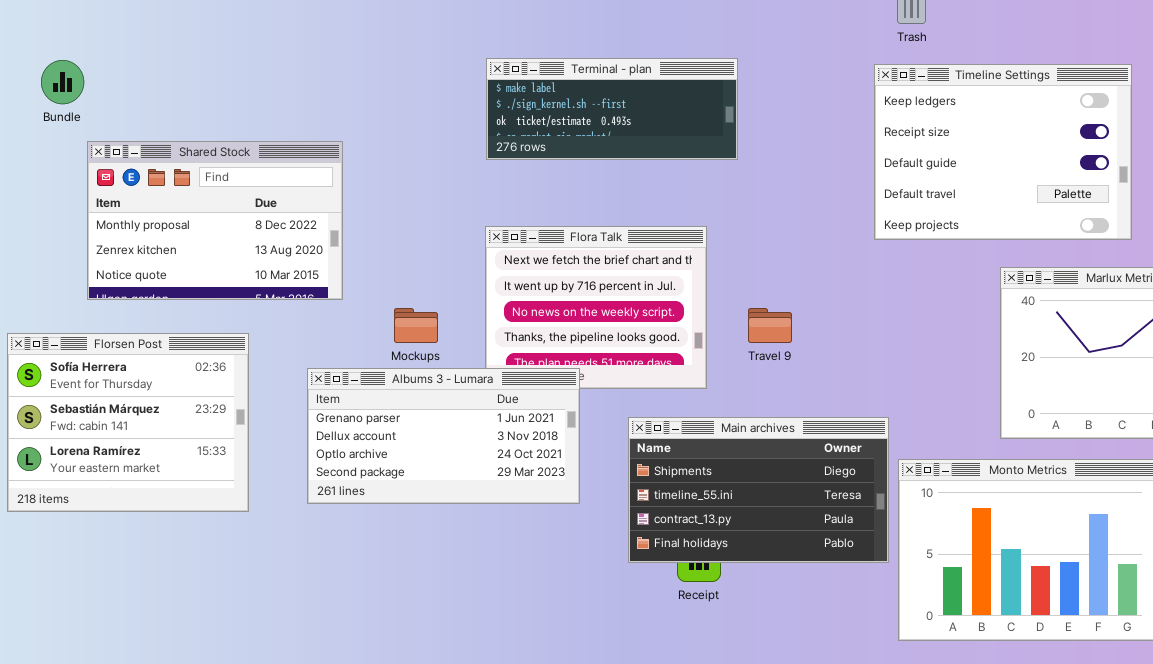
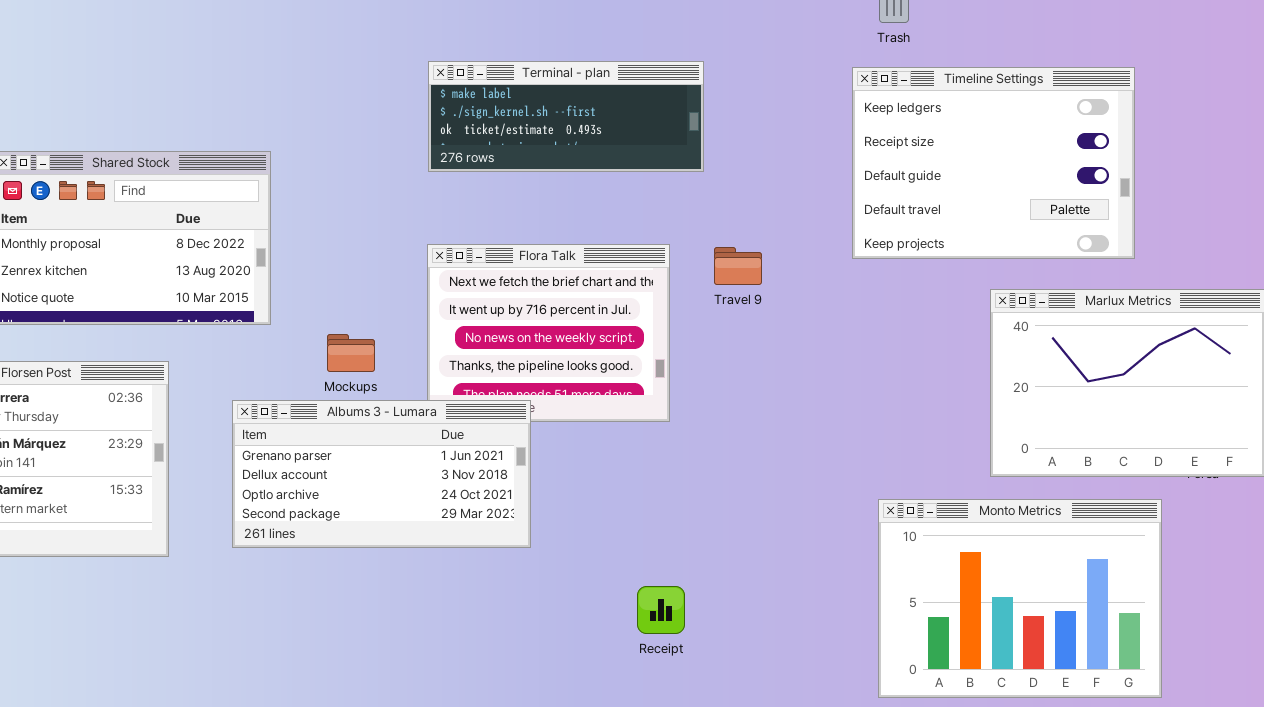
Travel 9: [748,308,792,343] -> [714,247,762,285], moved
Main archives: [628,417,889,563] -> none, closed

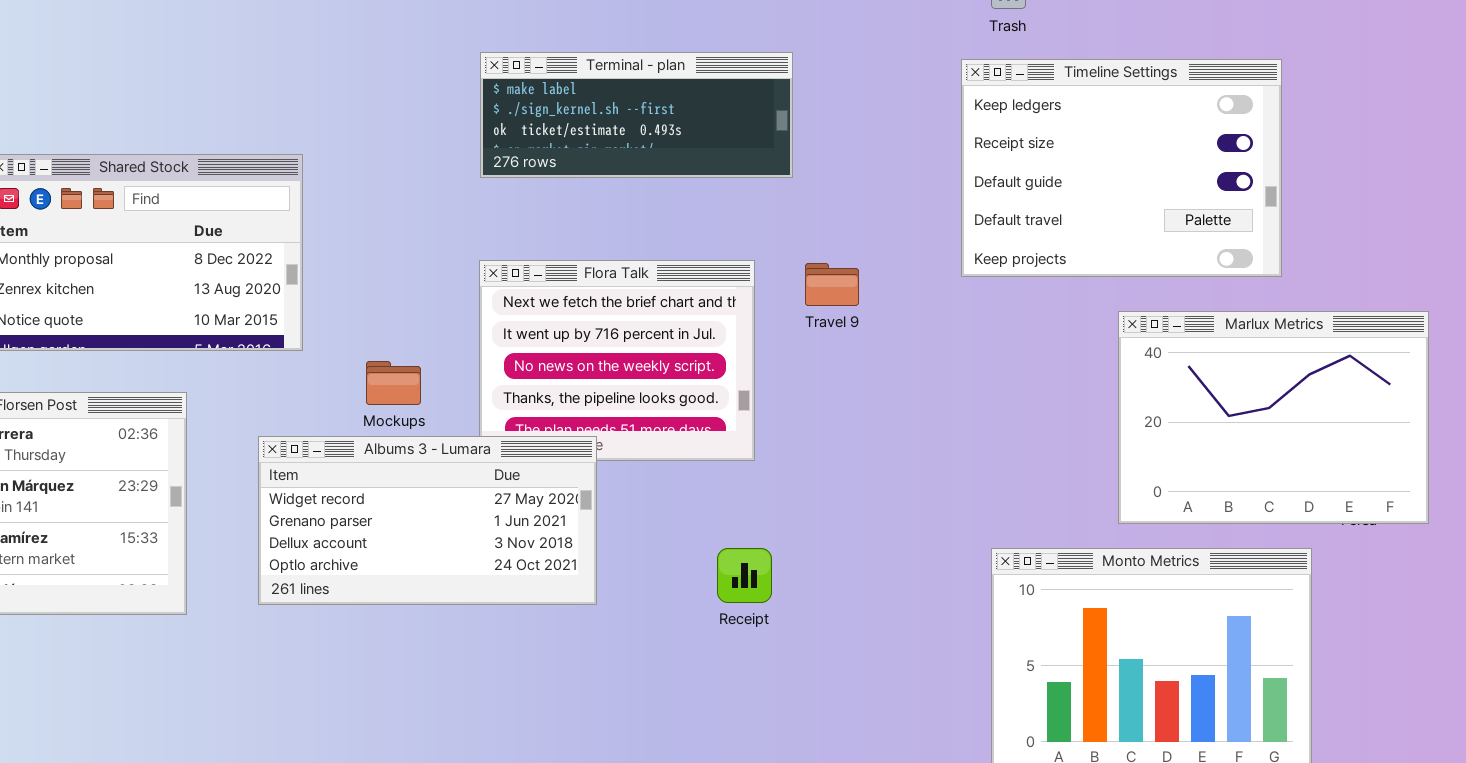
Albums 3 - Lumara: [232,400,531,548] -> [258,436,597,605], scrolled up 1 row
Receipt: [637,586,685,634] -> [717,548,772,603], moved

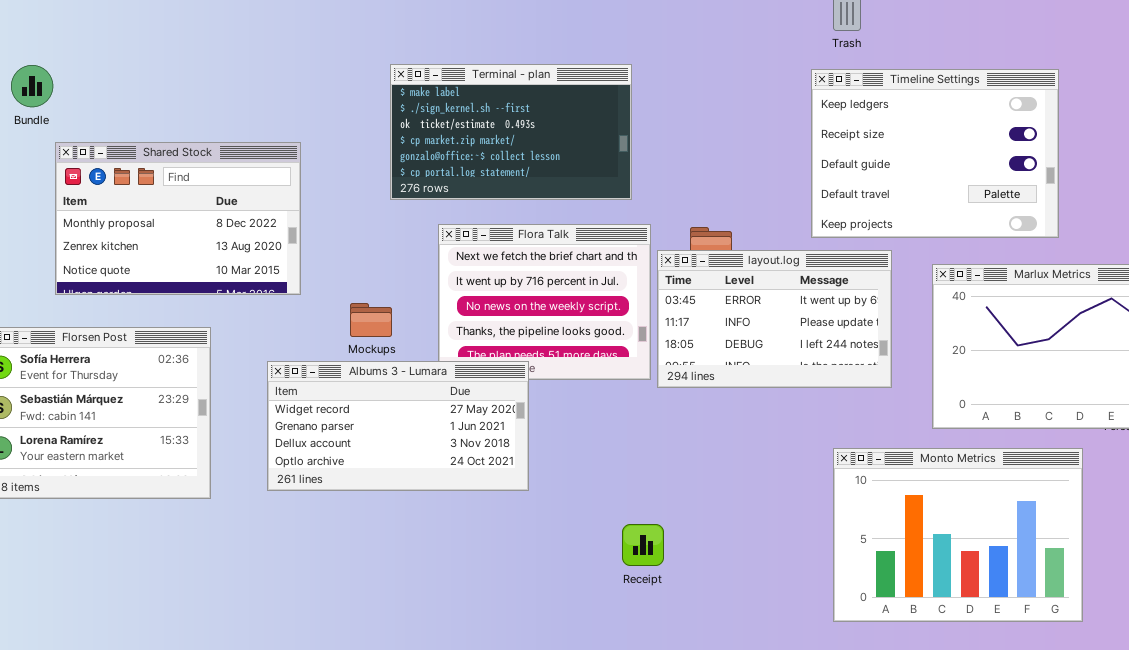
Terminal - plan: [480,52,793,178] -> [390,64,632,200], moved, resized
layout.log: none -> [657,250,892,388], opened
Receipt: [717,548,772,603] -> [622,524,664,566], moved

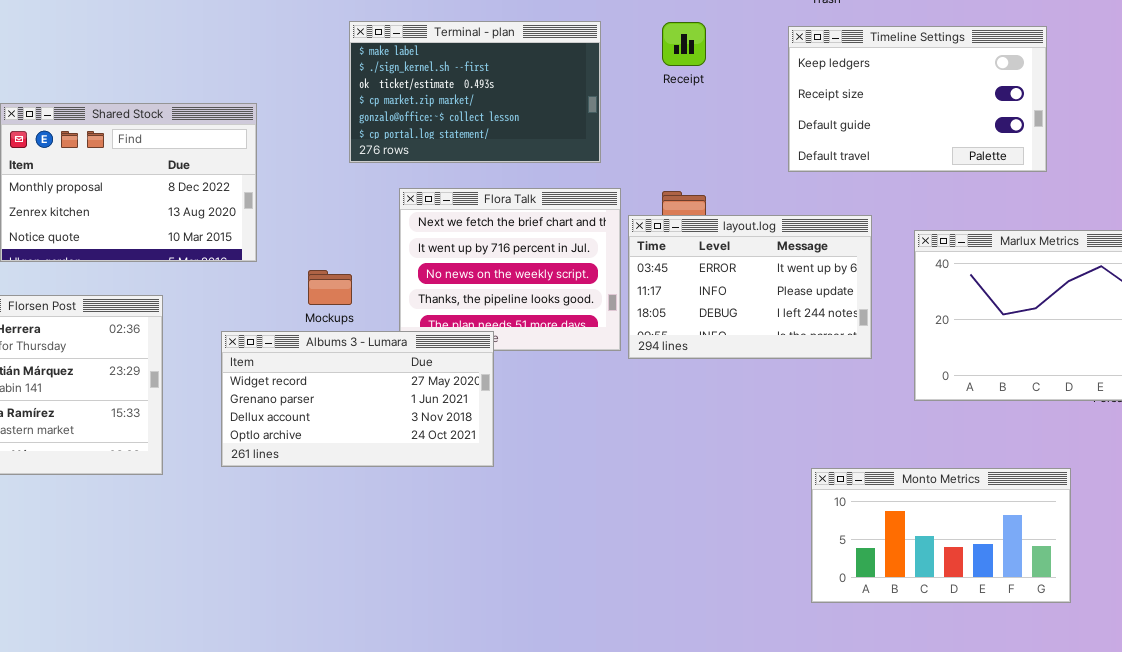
Timeline Settings: [811,69,1059,238] -> [788,26,1047,172], resized
Monto Metrics: [833,448,1083,622] -> [811,468,1071,603], resized
Receipt: [622,524,664,566] -> [662,22,706,66], moved

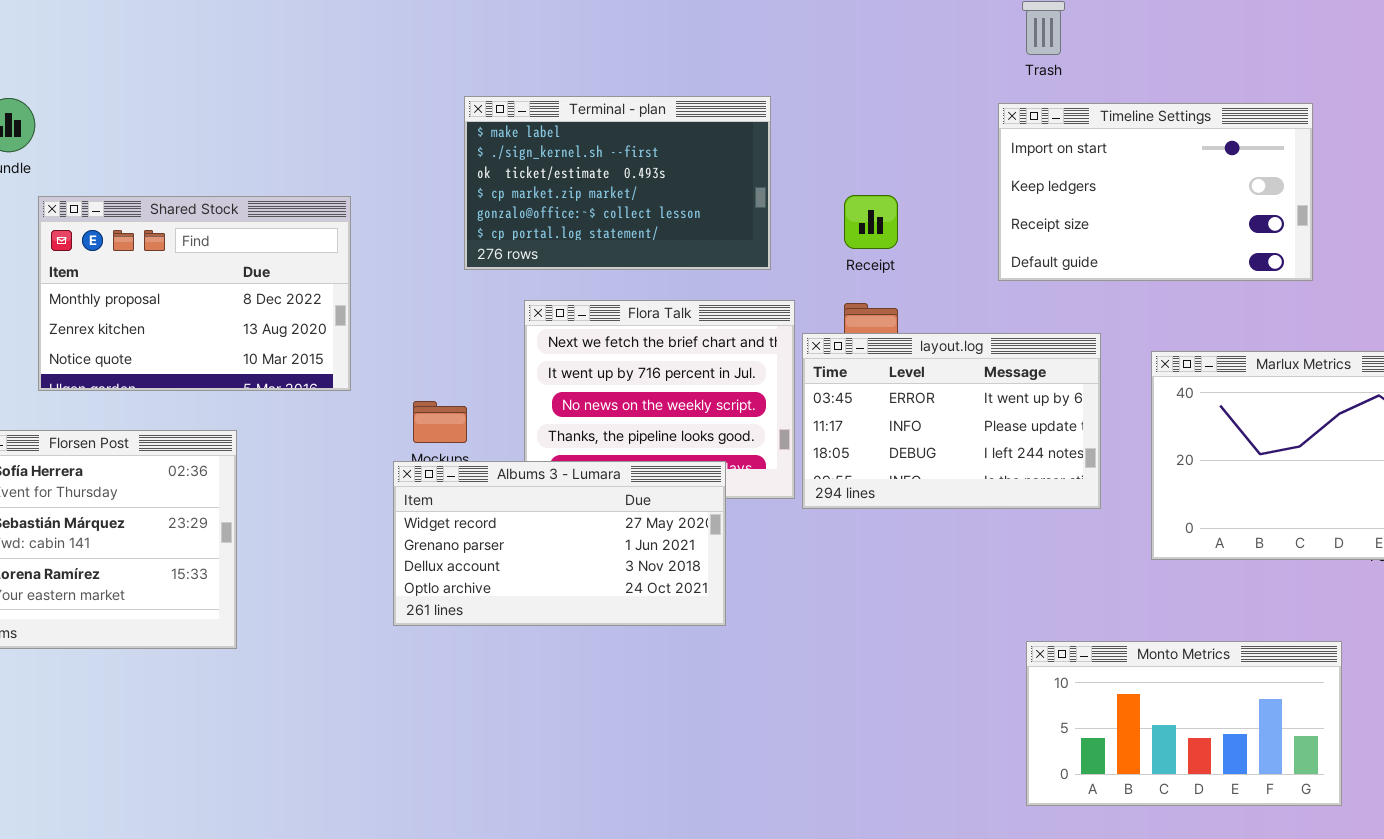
Receipt: [662,22,706,66] -> [844,195,898,249], moved
Timeline Settings: [788,26,1047,172] -> [998,103,1313,281], scrolled up 1 row
Albums 3 - Lumara: [221,331,494,467] -> [393,461,726,626], moved

